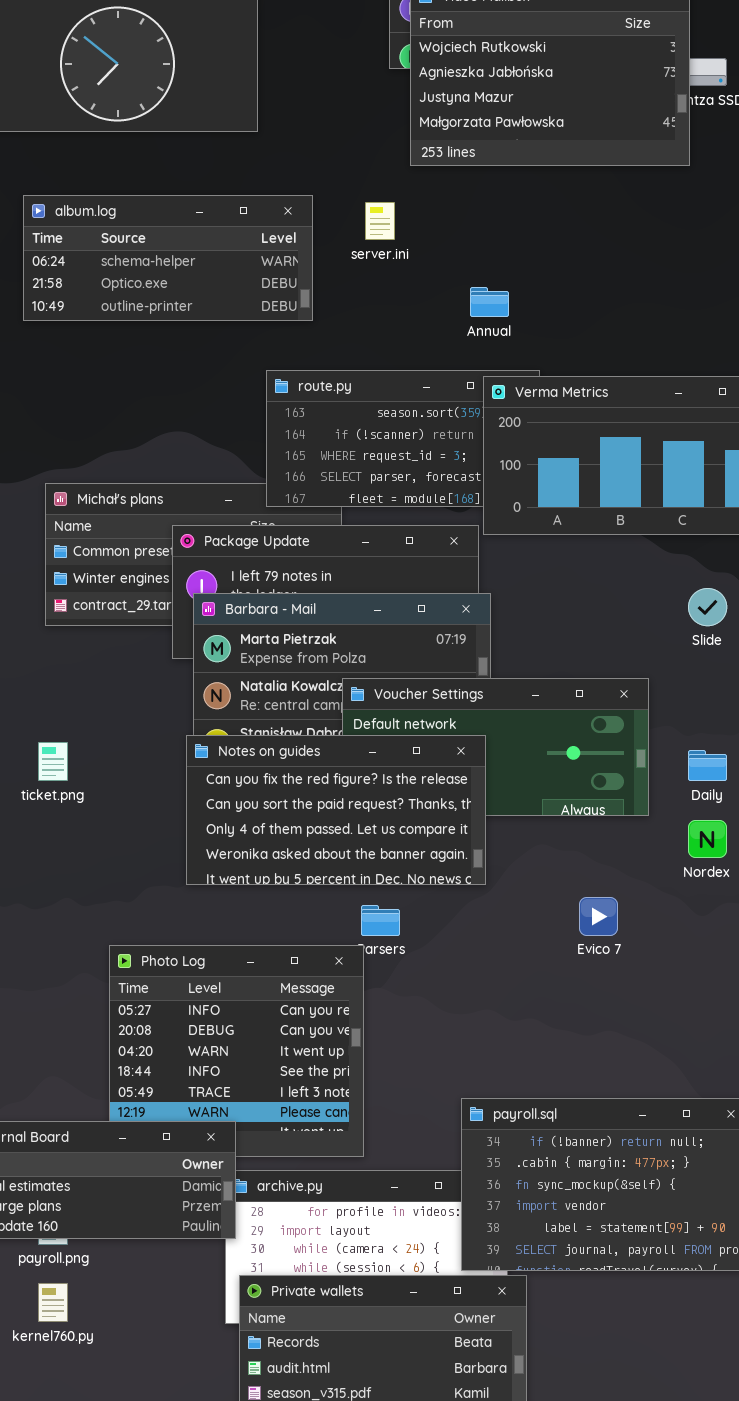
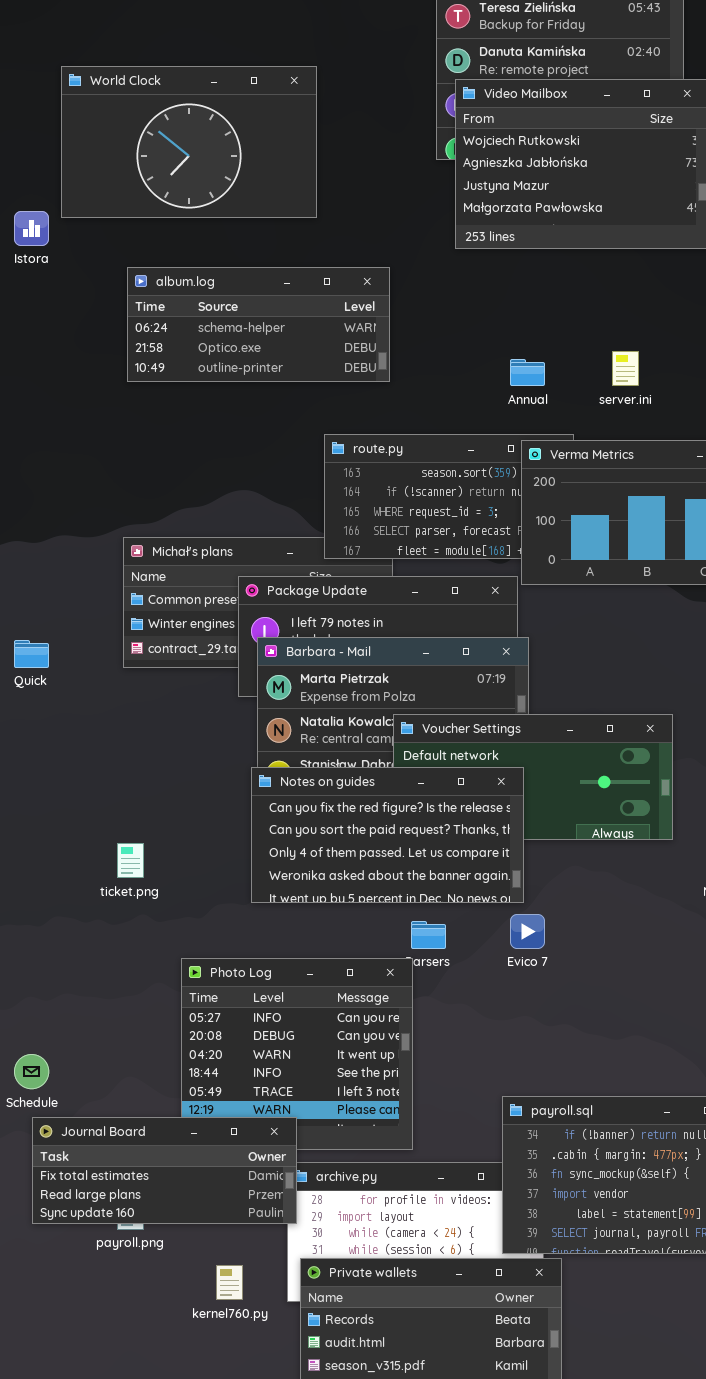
album.log: [23,195,313,321] -> [127,267,390,382], moved
server.ini: [365,202,395,240] -> [612,351,639,386], moved
ticket.png: [38,742,68,781] -> [117,843,144,878], moved
Evico 7: [579,897,618,936] -> [510,914,545,949], moved
kernel760.py: [38,1283,68,1322] -> [216,1265,243,1300], moved

